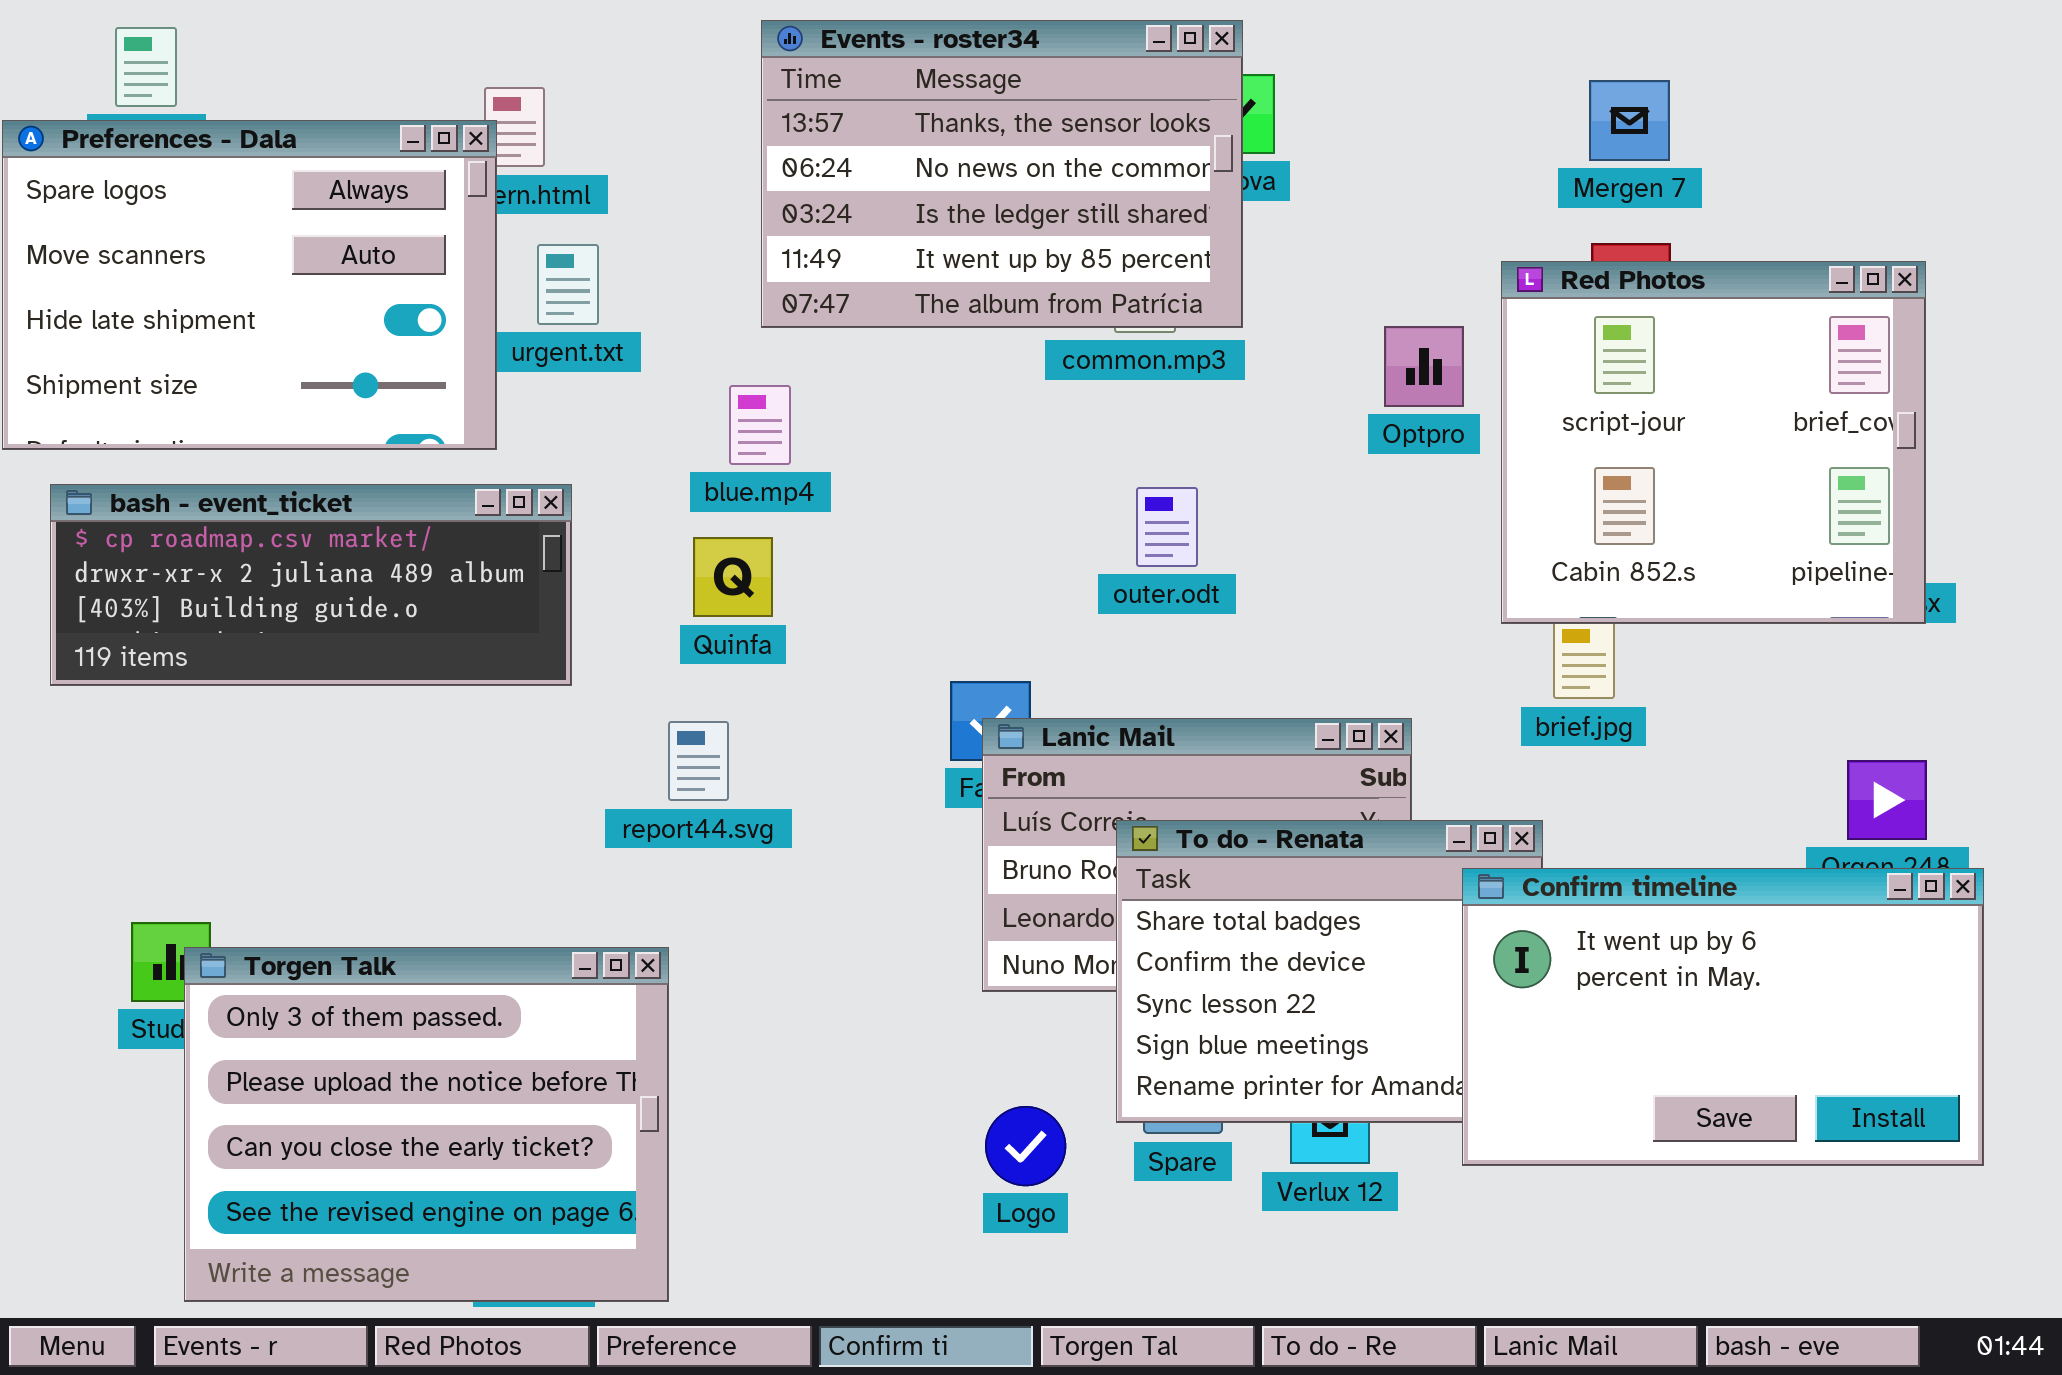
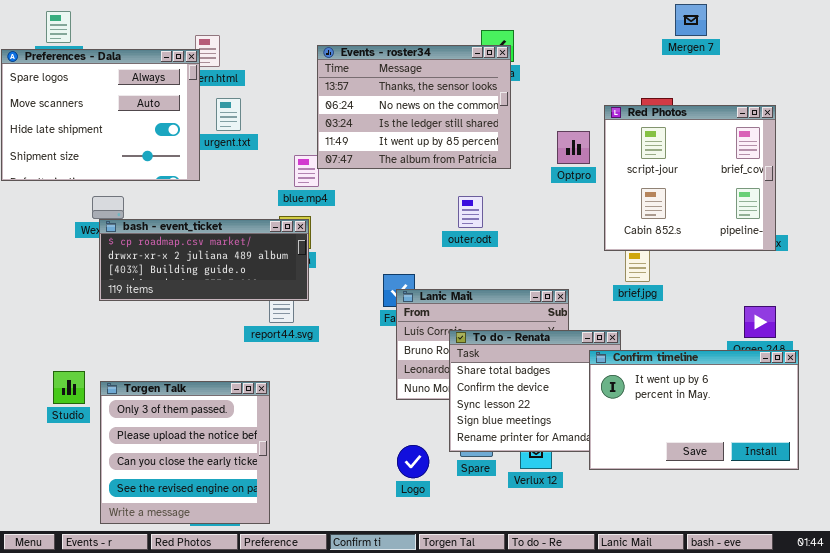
Events - roster34: [761,20,1243,328] -> [317,45,511,169], moved
Mergen 7: [1589,80,1670,161] -> [675,4,707,36], moved
bash - event_ticket: [50,484,572,686] -> [99,219,309,301], moved
Torgen Talk: [184,947,669,1302] -> [100,381,270,524], resized

